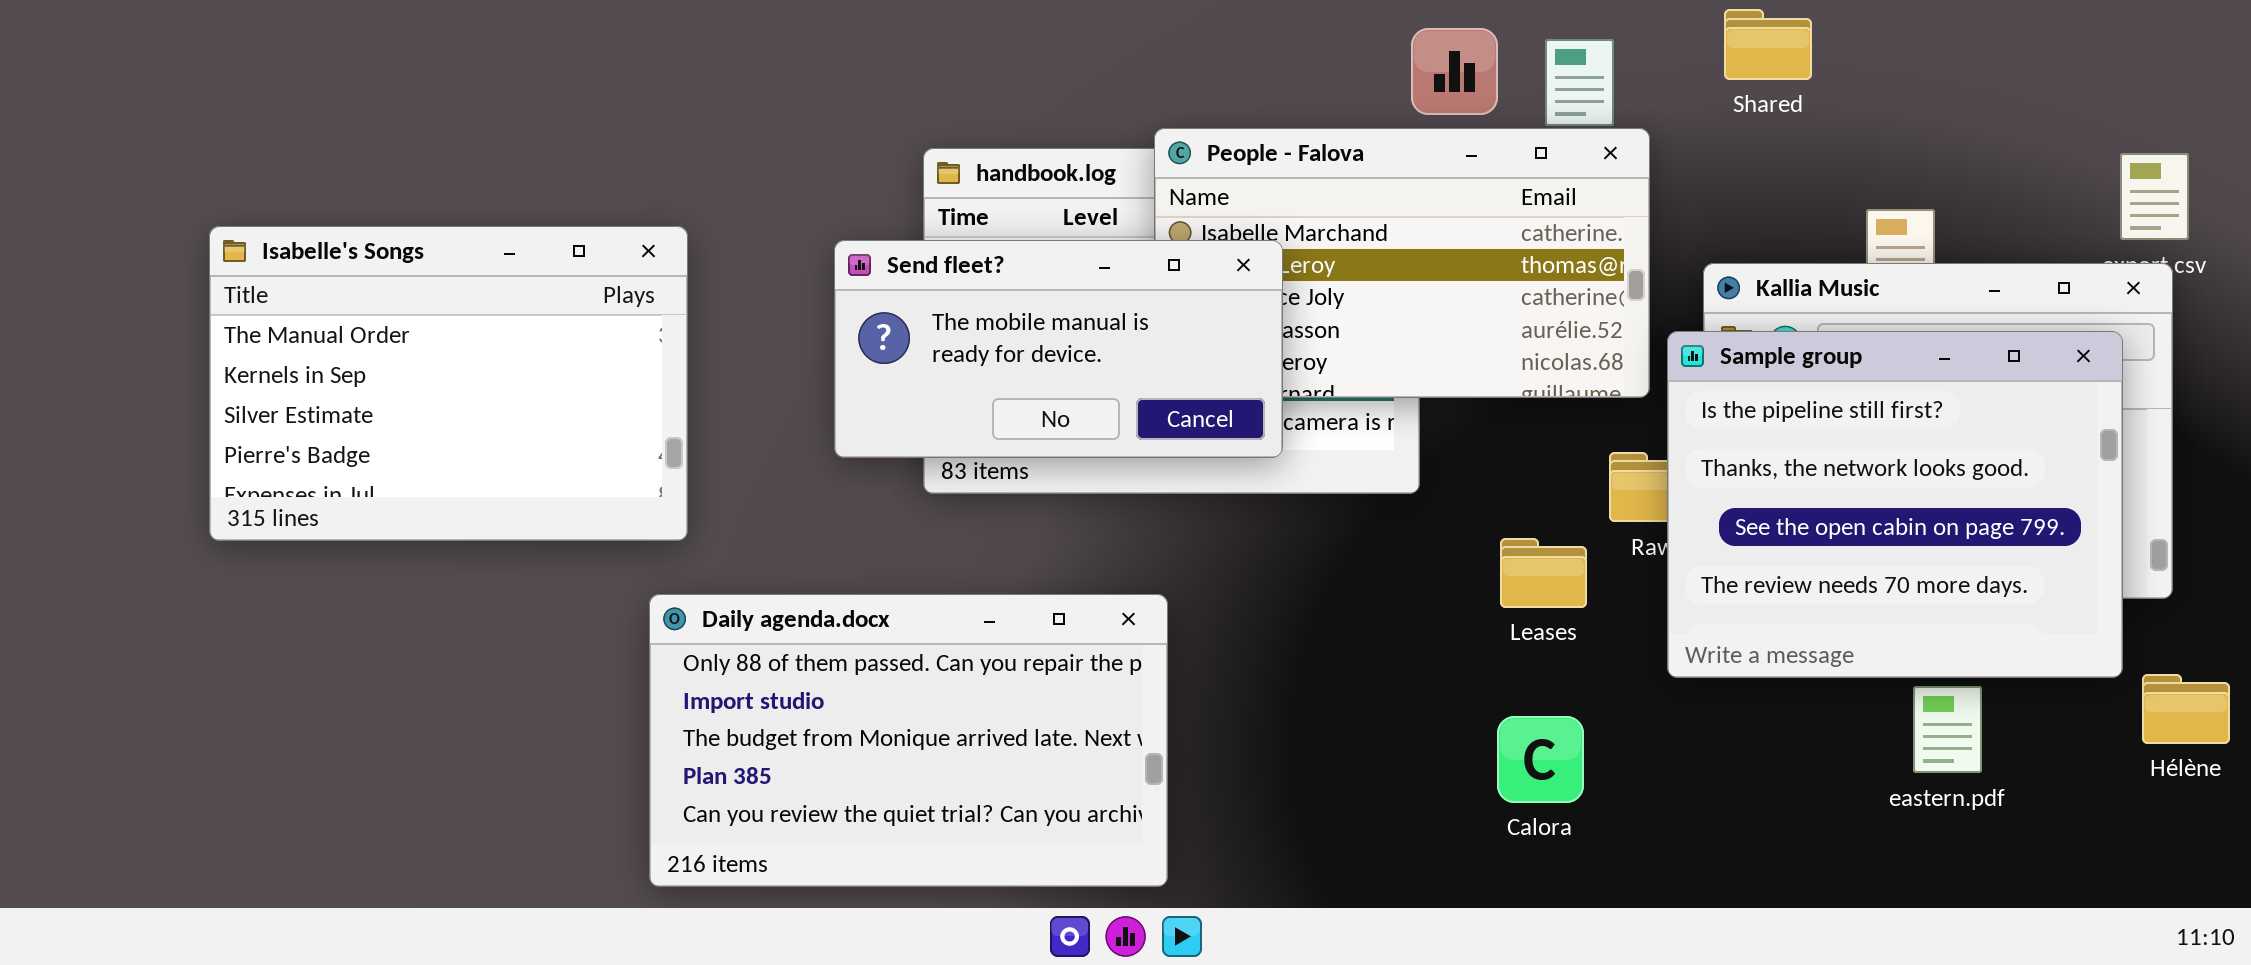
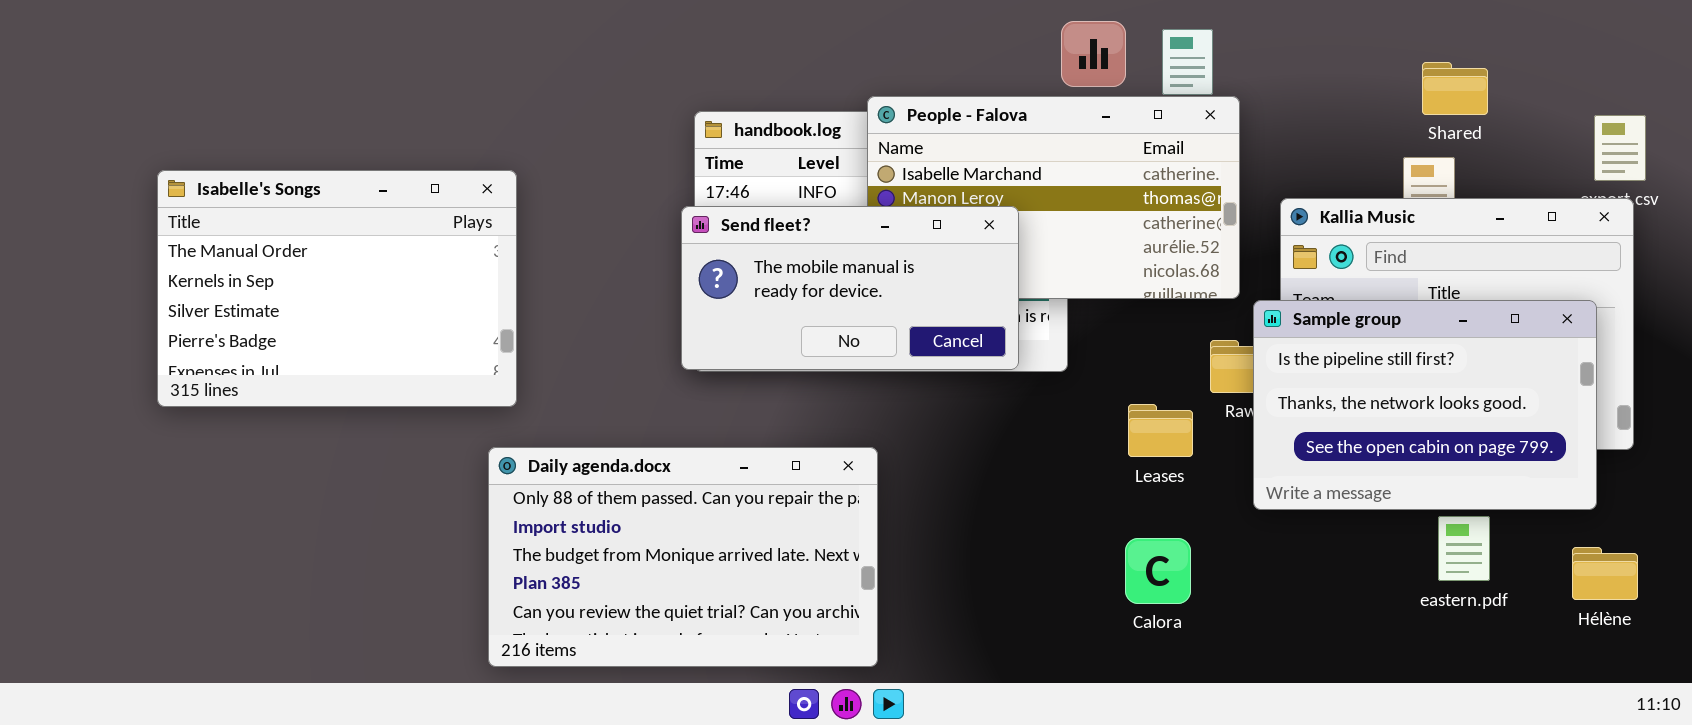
Shared: [1724,9,1812,80] -> [1422,62,1488,115], moved
Send fleet?: [834,240,1283,458] -> [681,206,1019,370], moved
Sample group: [1667,331,2123,678] -> [1253,300,1597,510], resized
Hélène: [2142,674,2230,744] -> [1572,547,1638,600], moved

